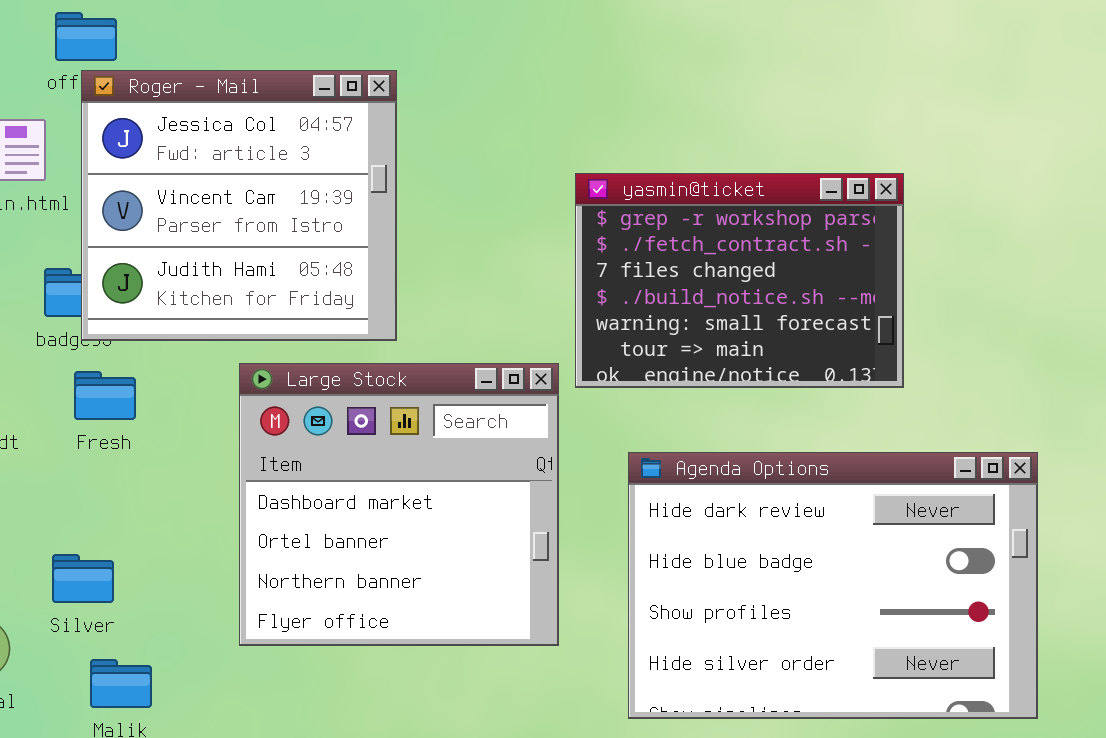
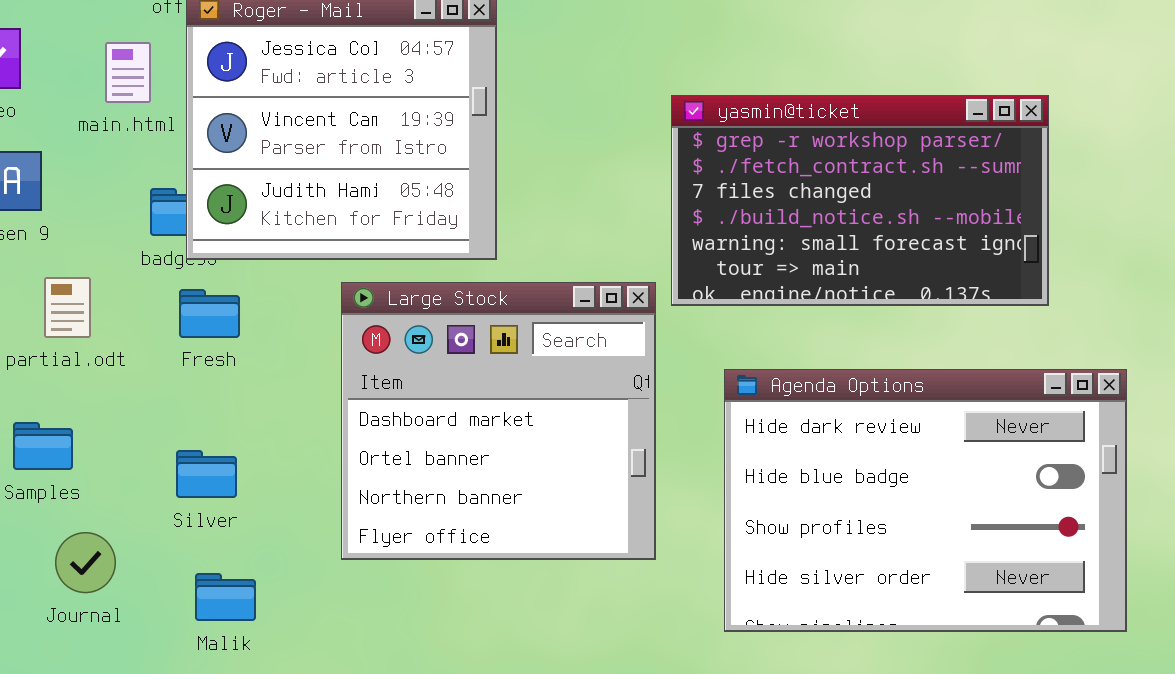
yasmin@ticket: [575,173,904,388] -> [671,95,1049,306], resized
Silver: [52,554,114,603] -> [176,450,237,498], moved

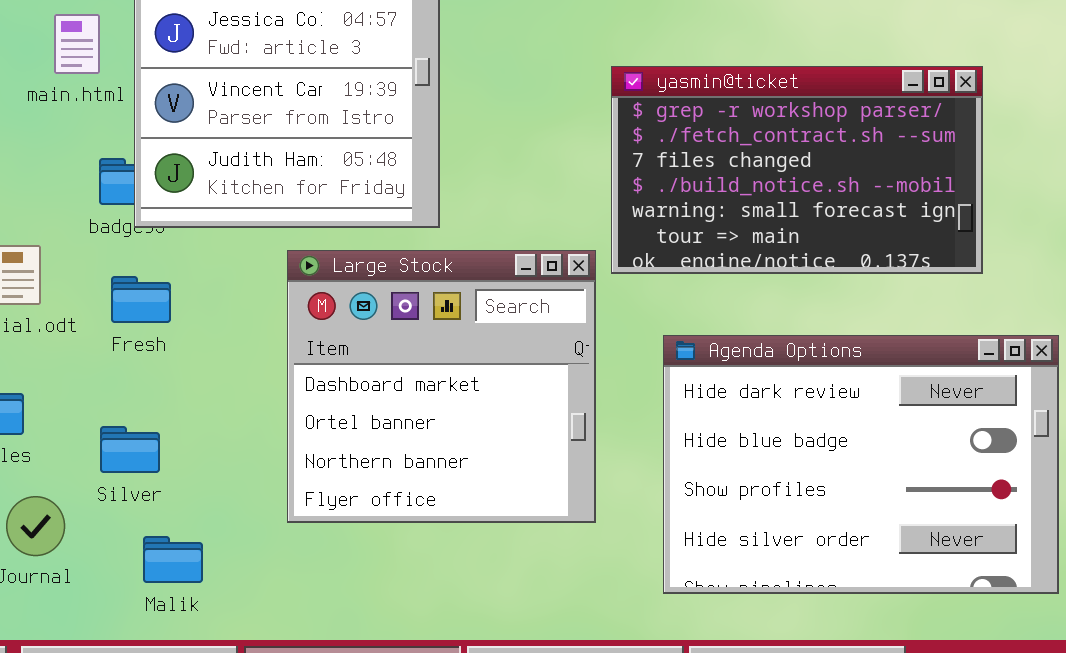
Fresh: [179,289,240,338] -> [111,276,171,323], moved
Silver: [176,450,237,498] -> [100,426,160,473], moved

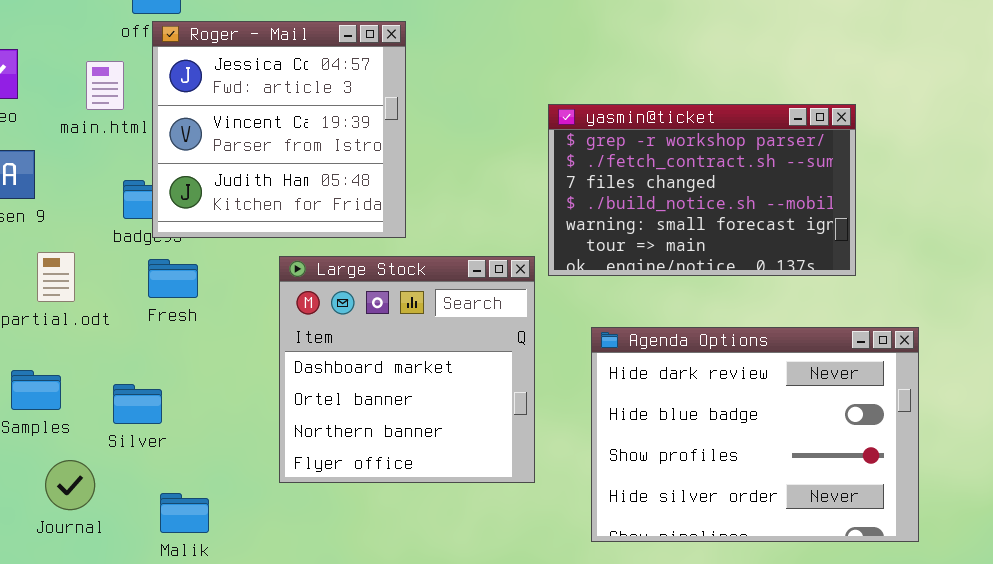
Fresh: [111,276,171,323] -> [148,259,198,298], moved
Silver: [100,426,160,473] -> [113,384,162,424], moved

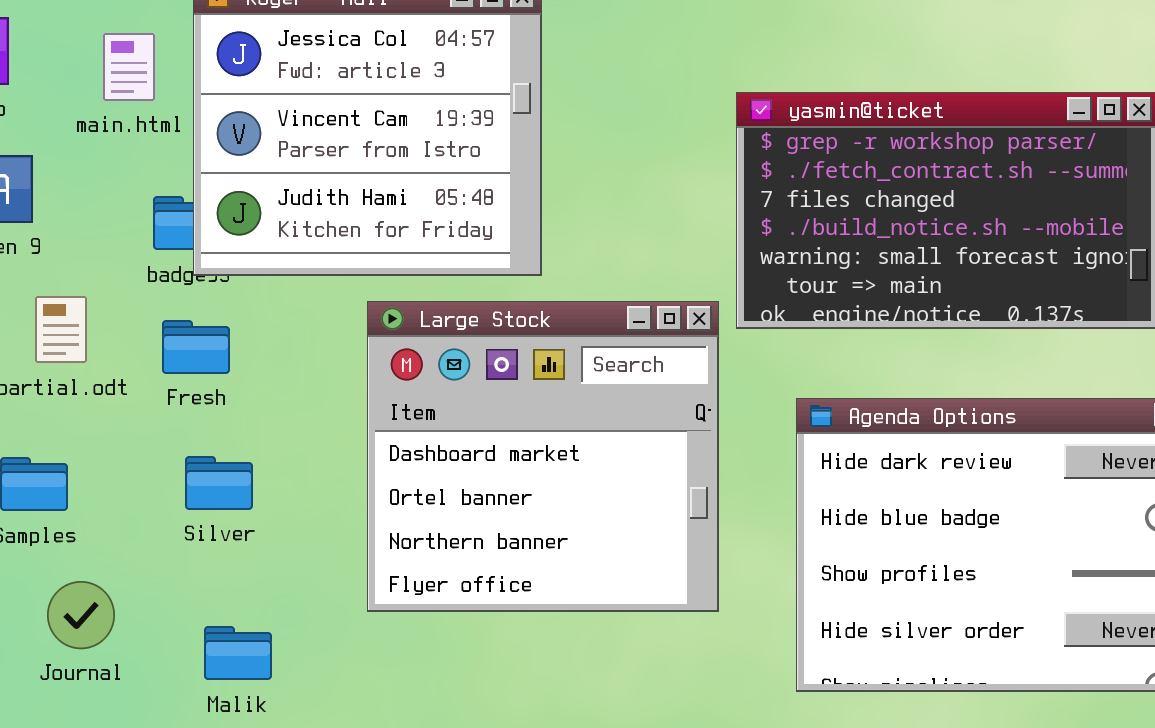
Fresh: [148,259,198,298] -> [162,320,230,374], moved
Silver: [113,384,162,424] -> [185,456,253,510], moved

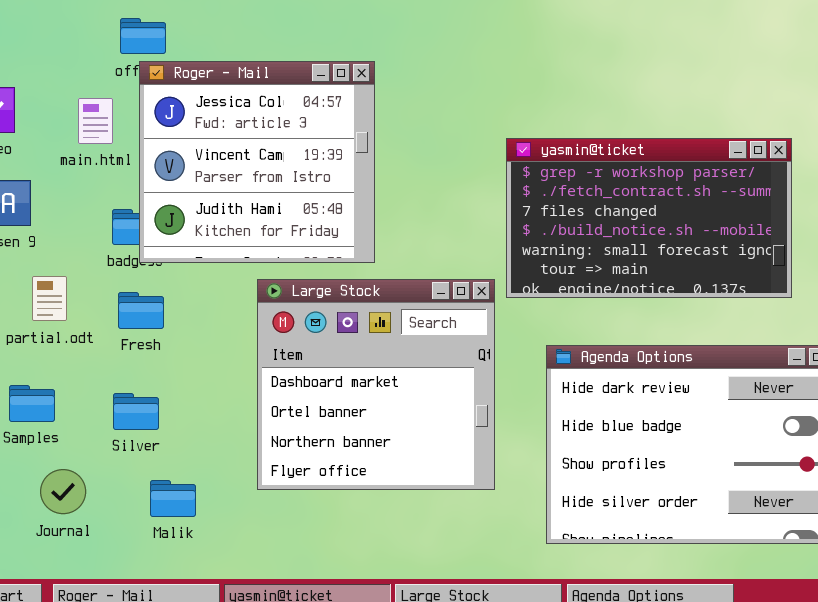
Silver: [185,456,253,510] -> [113,393,159,430], moved
Malik: [204,626,272,680] -> [150,480,196,517], moved

